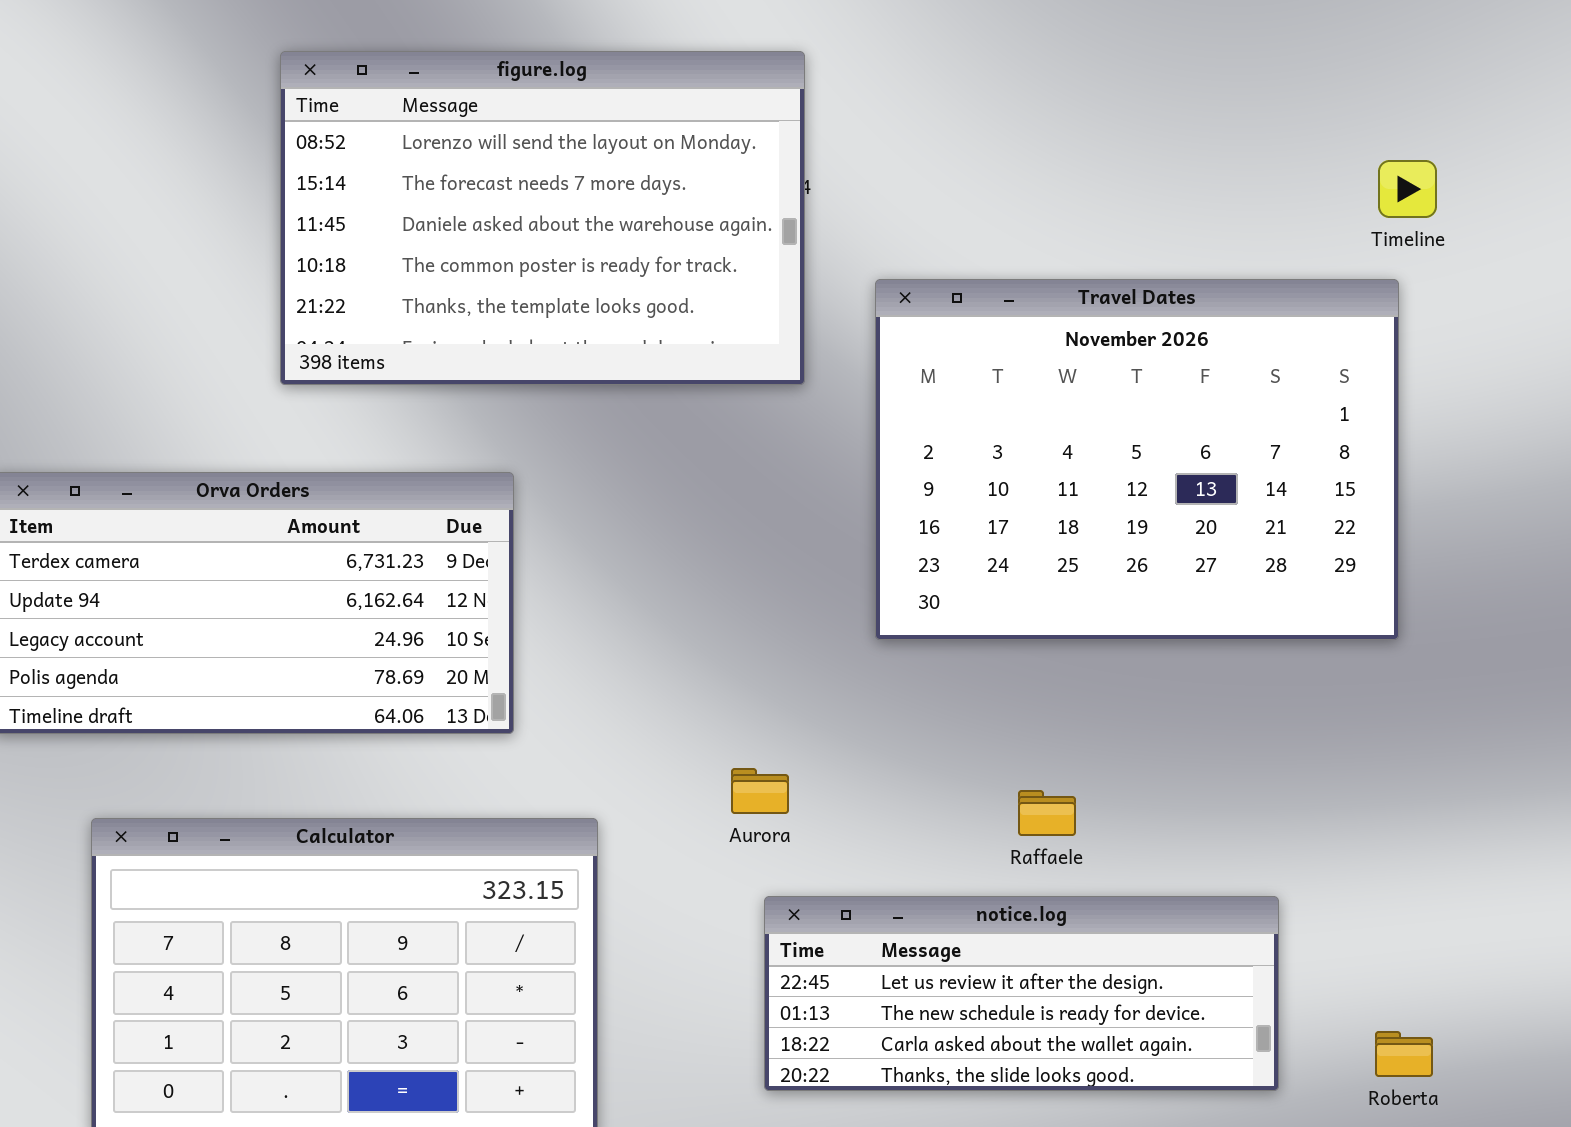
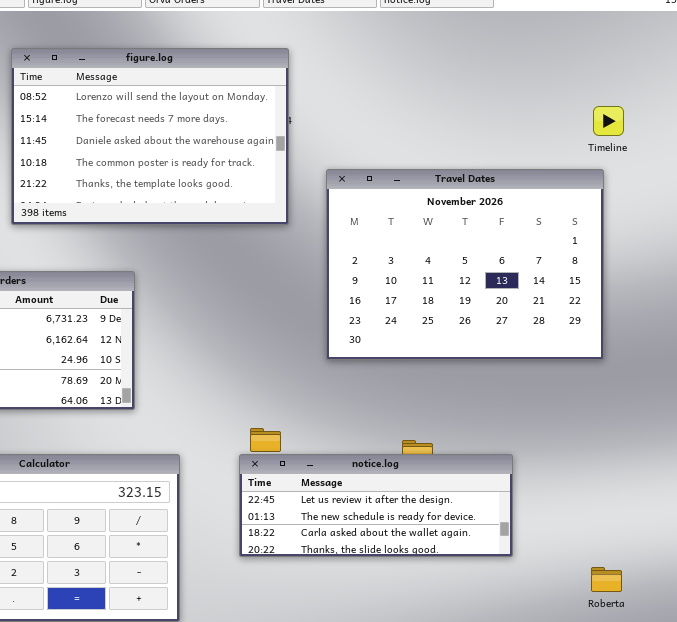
notice.log: [764,896,1279,1091] -> [239,454,513,557], moved

